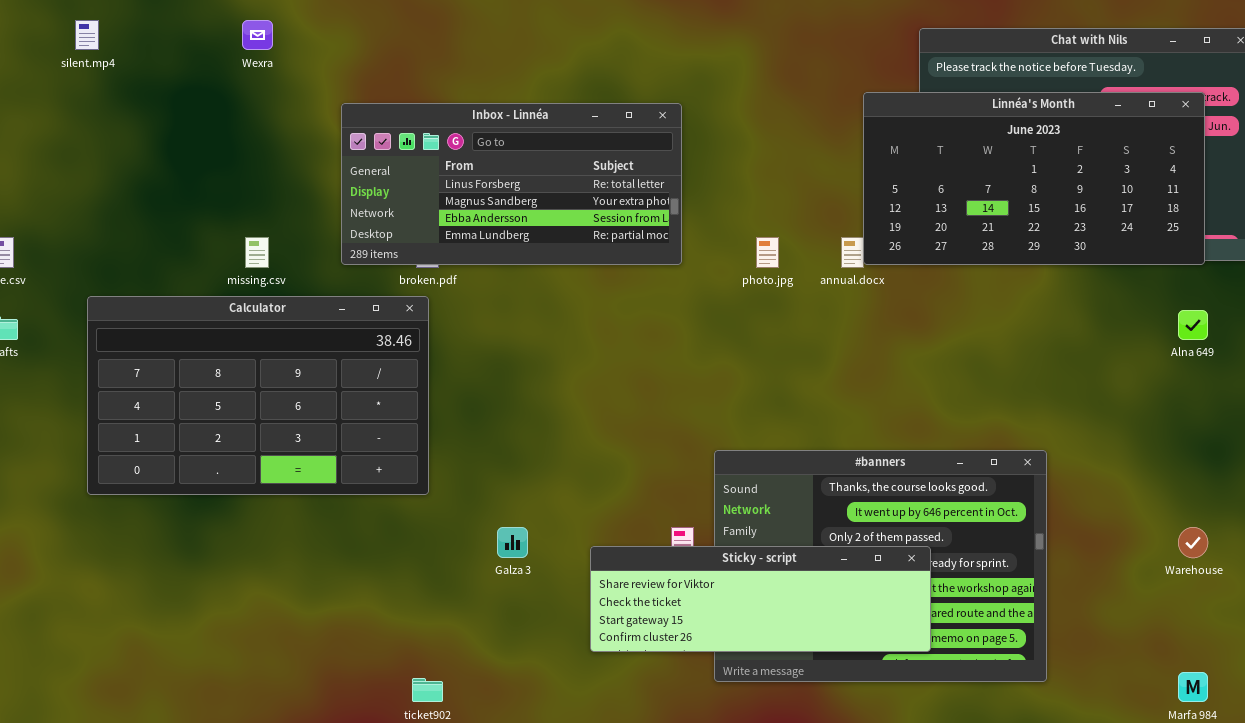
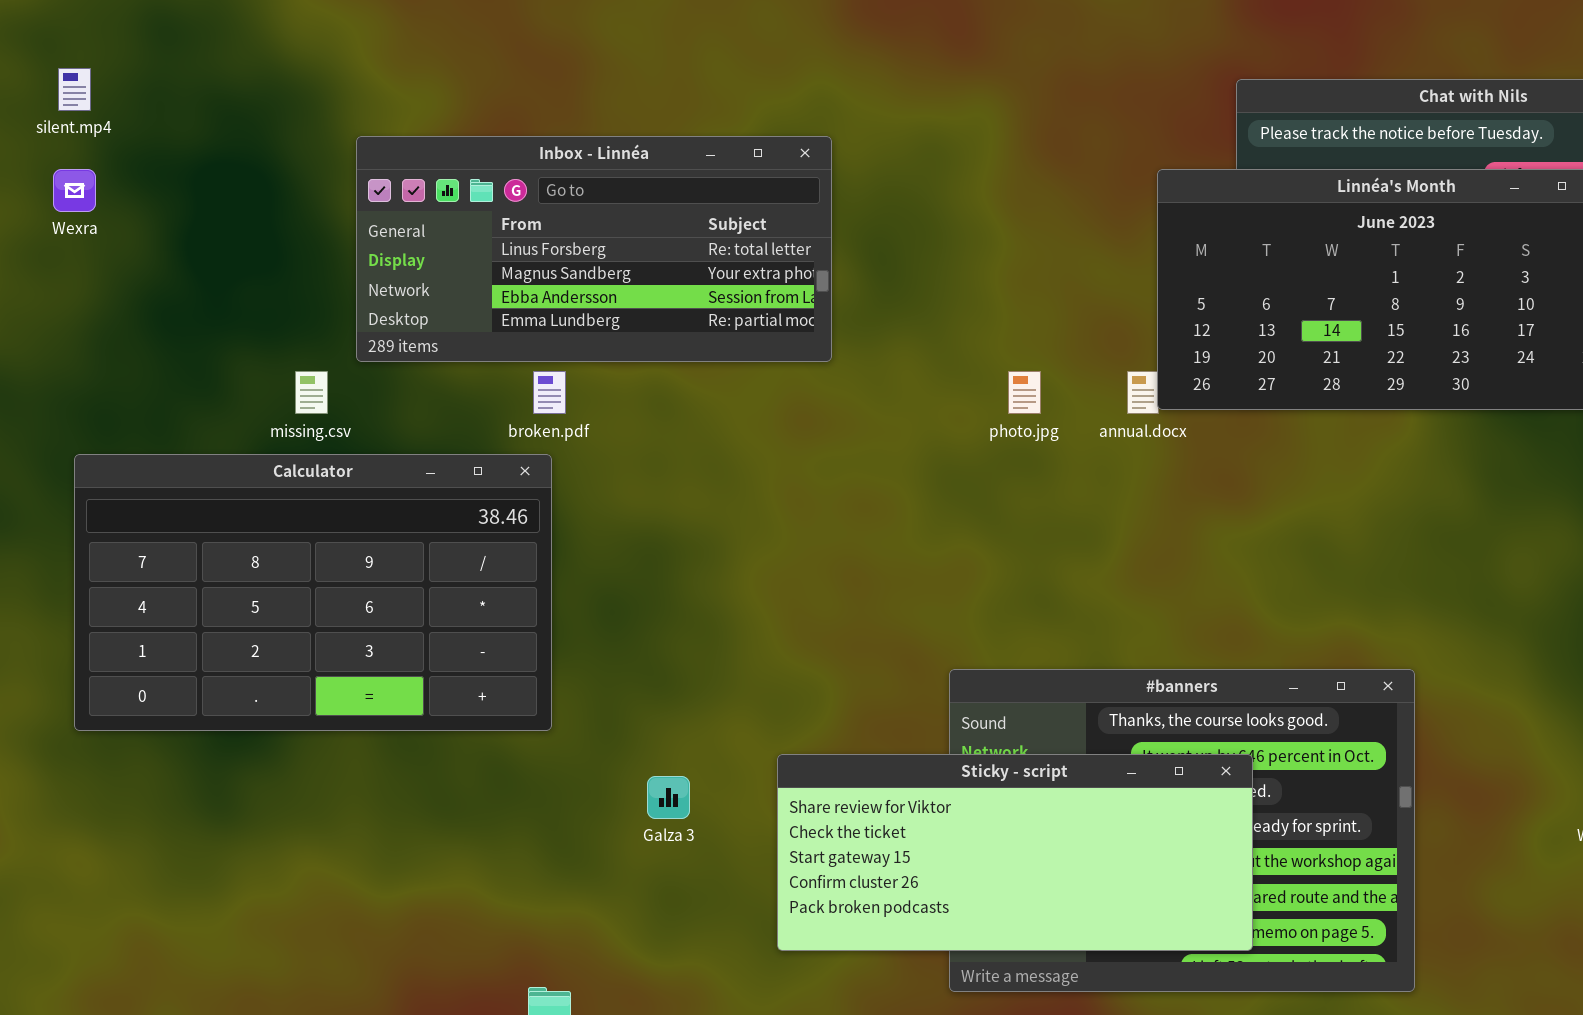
Wexra: [242,20,273,50] -> [53,169,96,212], moved
Inbox - Linnéa: [341,103,682,265] -> [356,136,832,362], moved
Sticky - script: [590,546,931,652] -> [777,754,1253,951], resized

